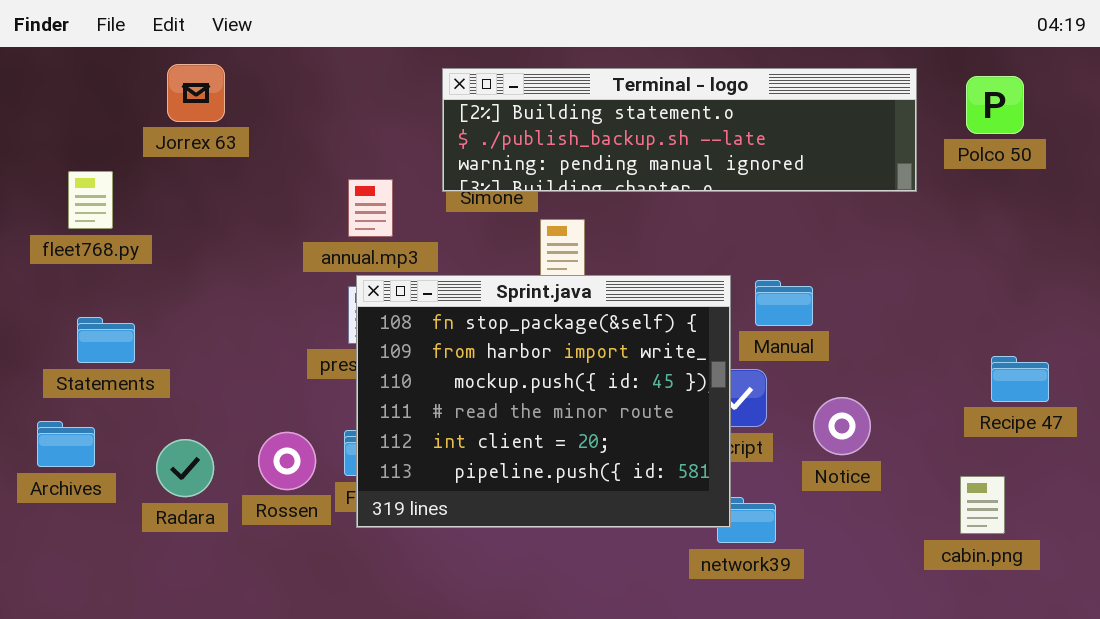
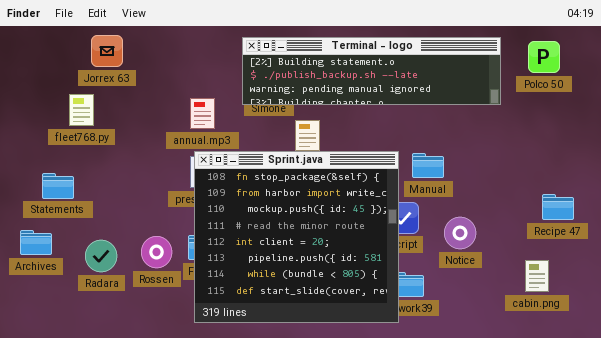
fleet768.py: [68,171,113,229] -> [69,94,94,126], moved
Sprint.java: [356,275,731,528] -> [194,151,399,323], resized

